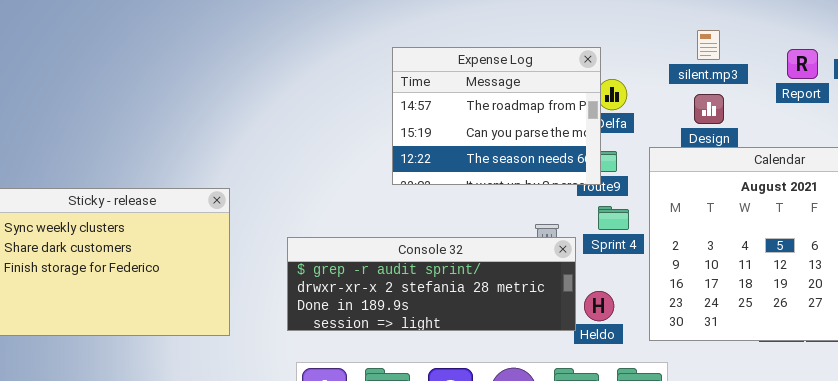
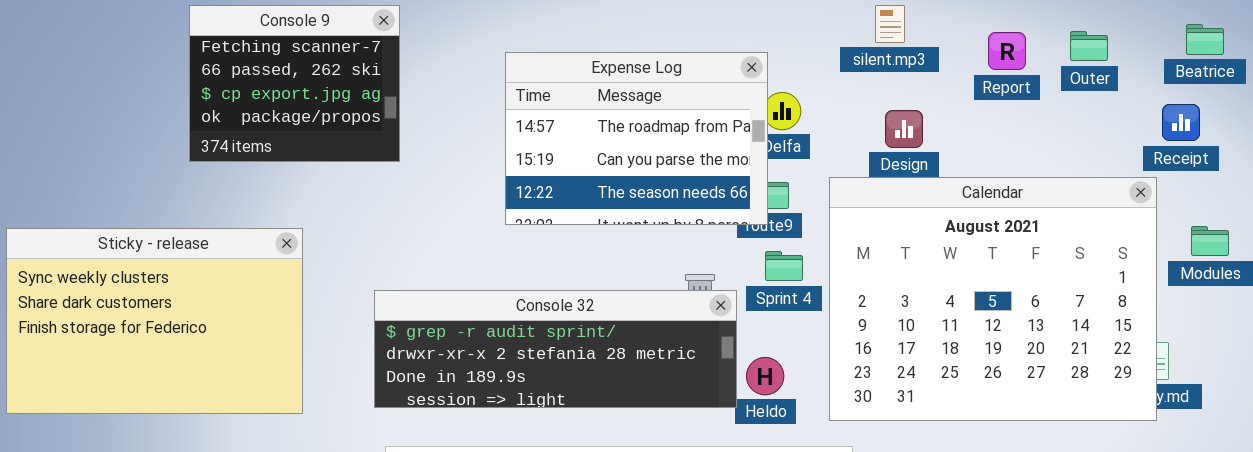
Console 9: none -> [189,5,400,162], opened
silent.mp3: [697,30,720,60] -> [875,5,905,43], moved
Report: [787,49,818,79] -> [988,32,1026,70], moved

